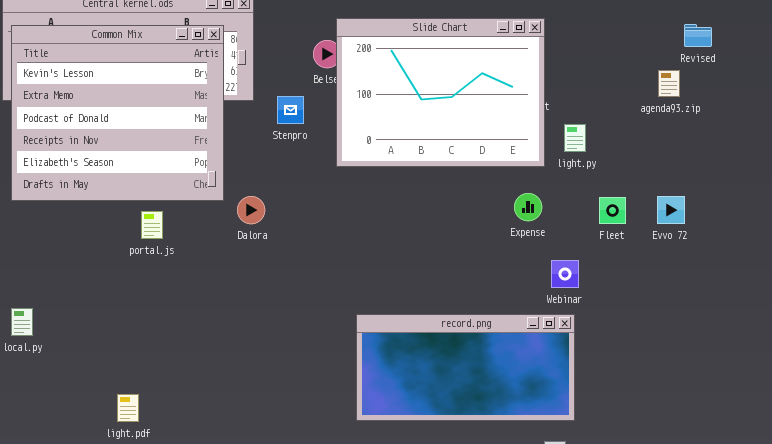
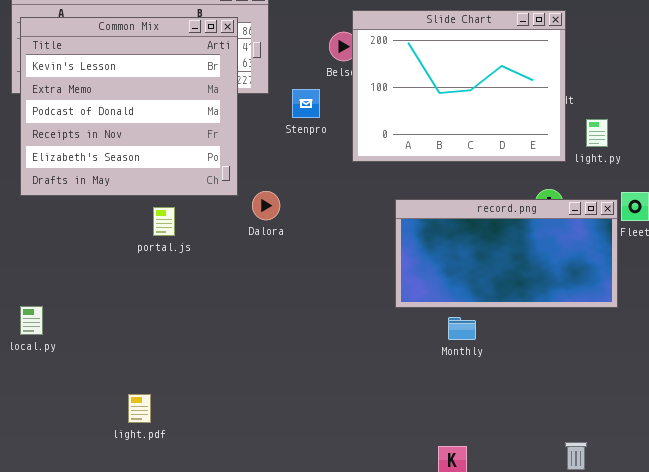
record.png: [356,314,575,421] -> [395,199,618,308], moved

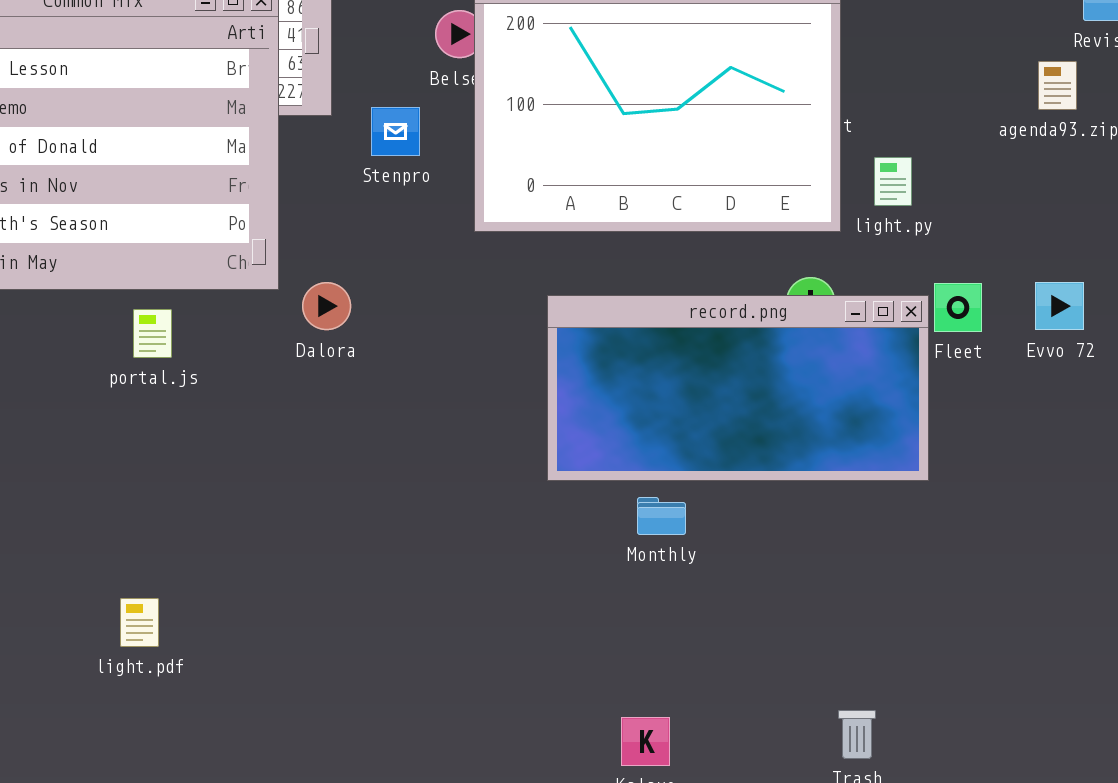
light.pdf: [128,394,151,423] -> [120,598,159,647], moved

